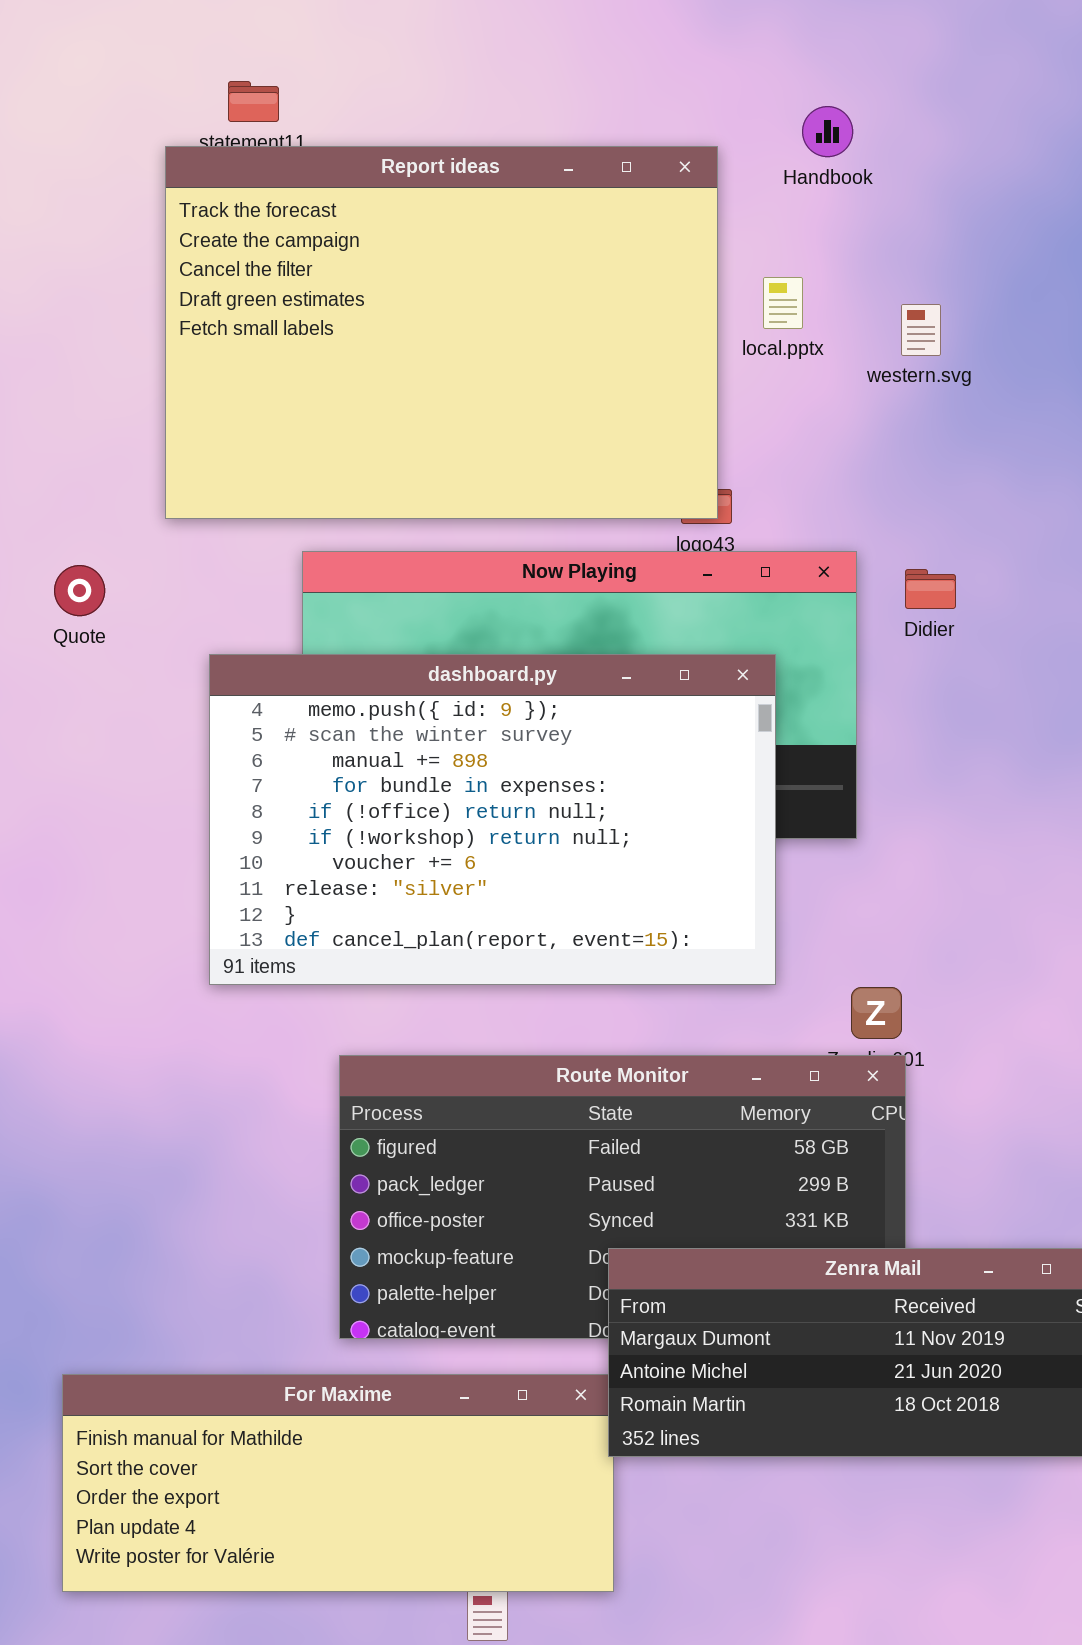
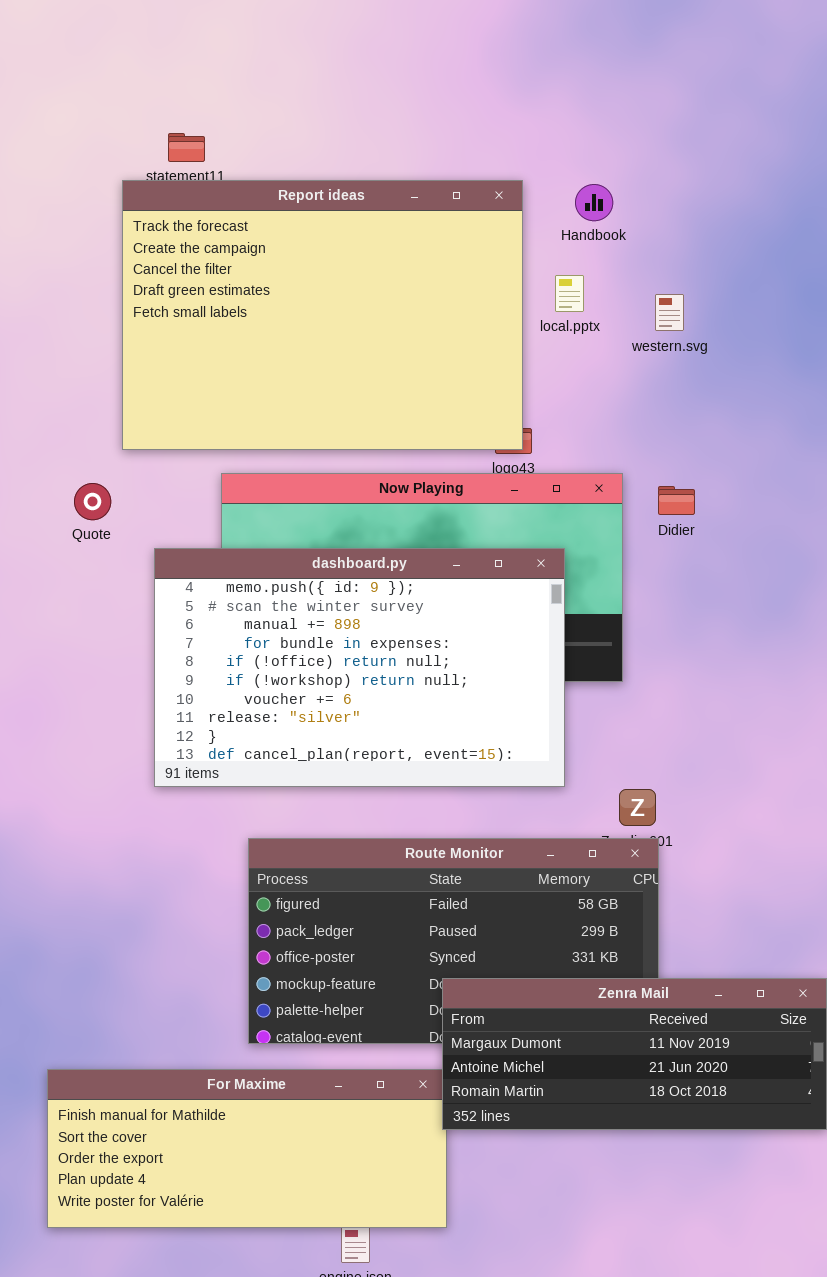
Handbook: [802,106,853,157] -> [575,184,613,221], moved
Quote: [54,565,105,616] -> [74,483,111,520], moved

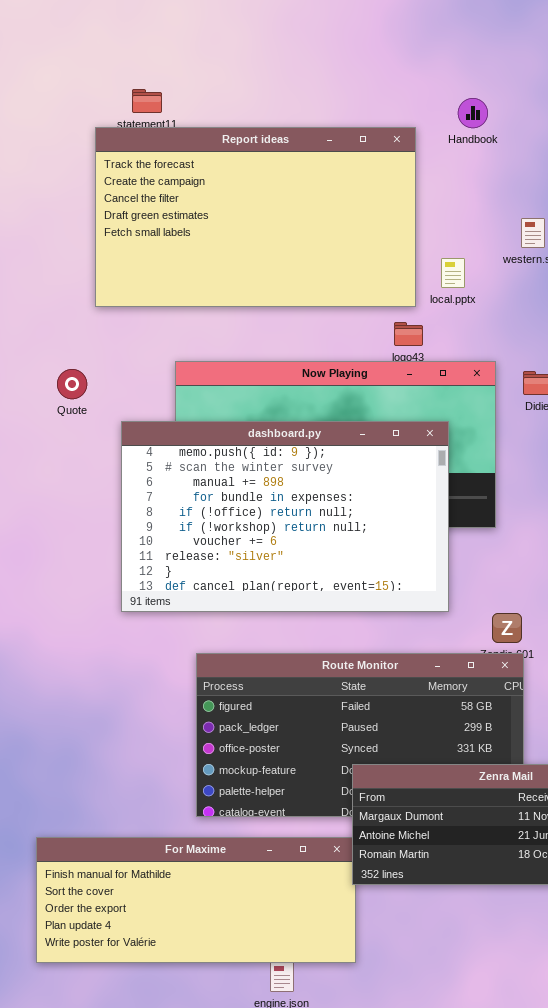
Report ideas: [122,180,523,450] -> [95,127,416,307], resized
Handbook: [575,184,613,221] -> [458,98,488,128], moved
local.pptx: [555,275,584,312] -> [441,258,465,288], moved

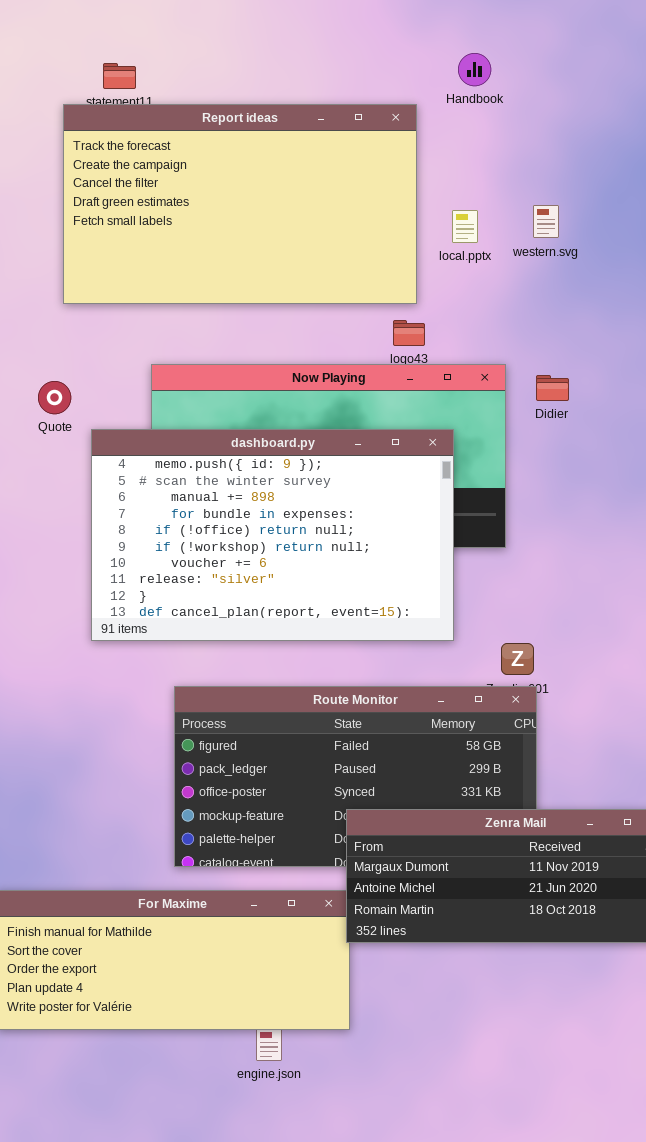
Handbook: [458,98,488,128] -> [458,53,491,86], moved
local.pptx: [441,258,465,288] -> [452,210,478,243], moved
Quote: [57,369,87,399] -> [38,381,71,414], moved

